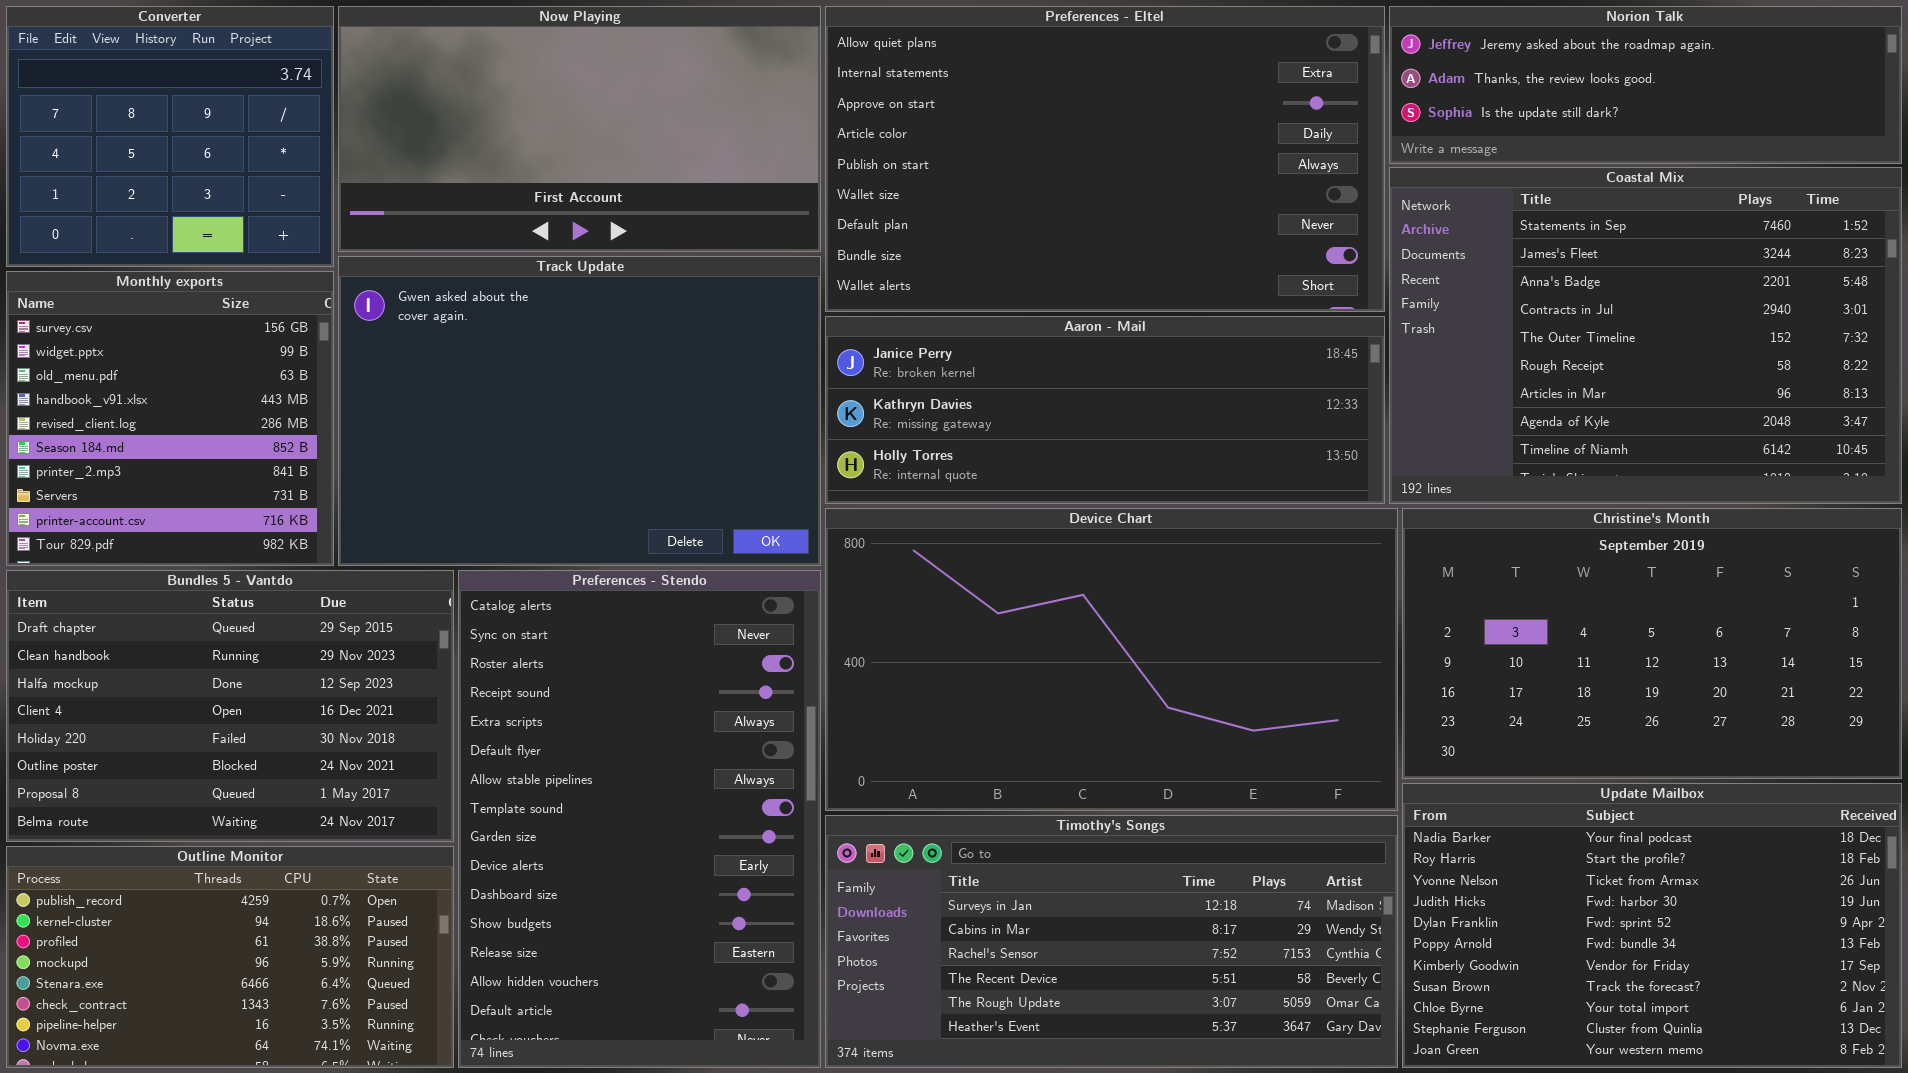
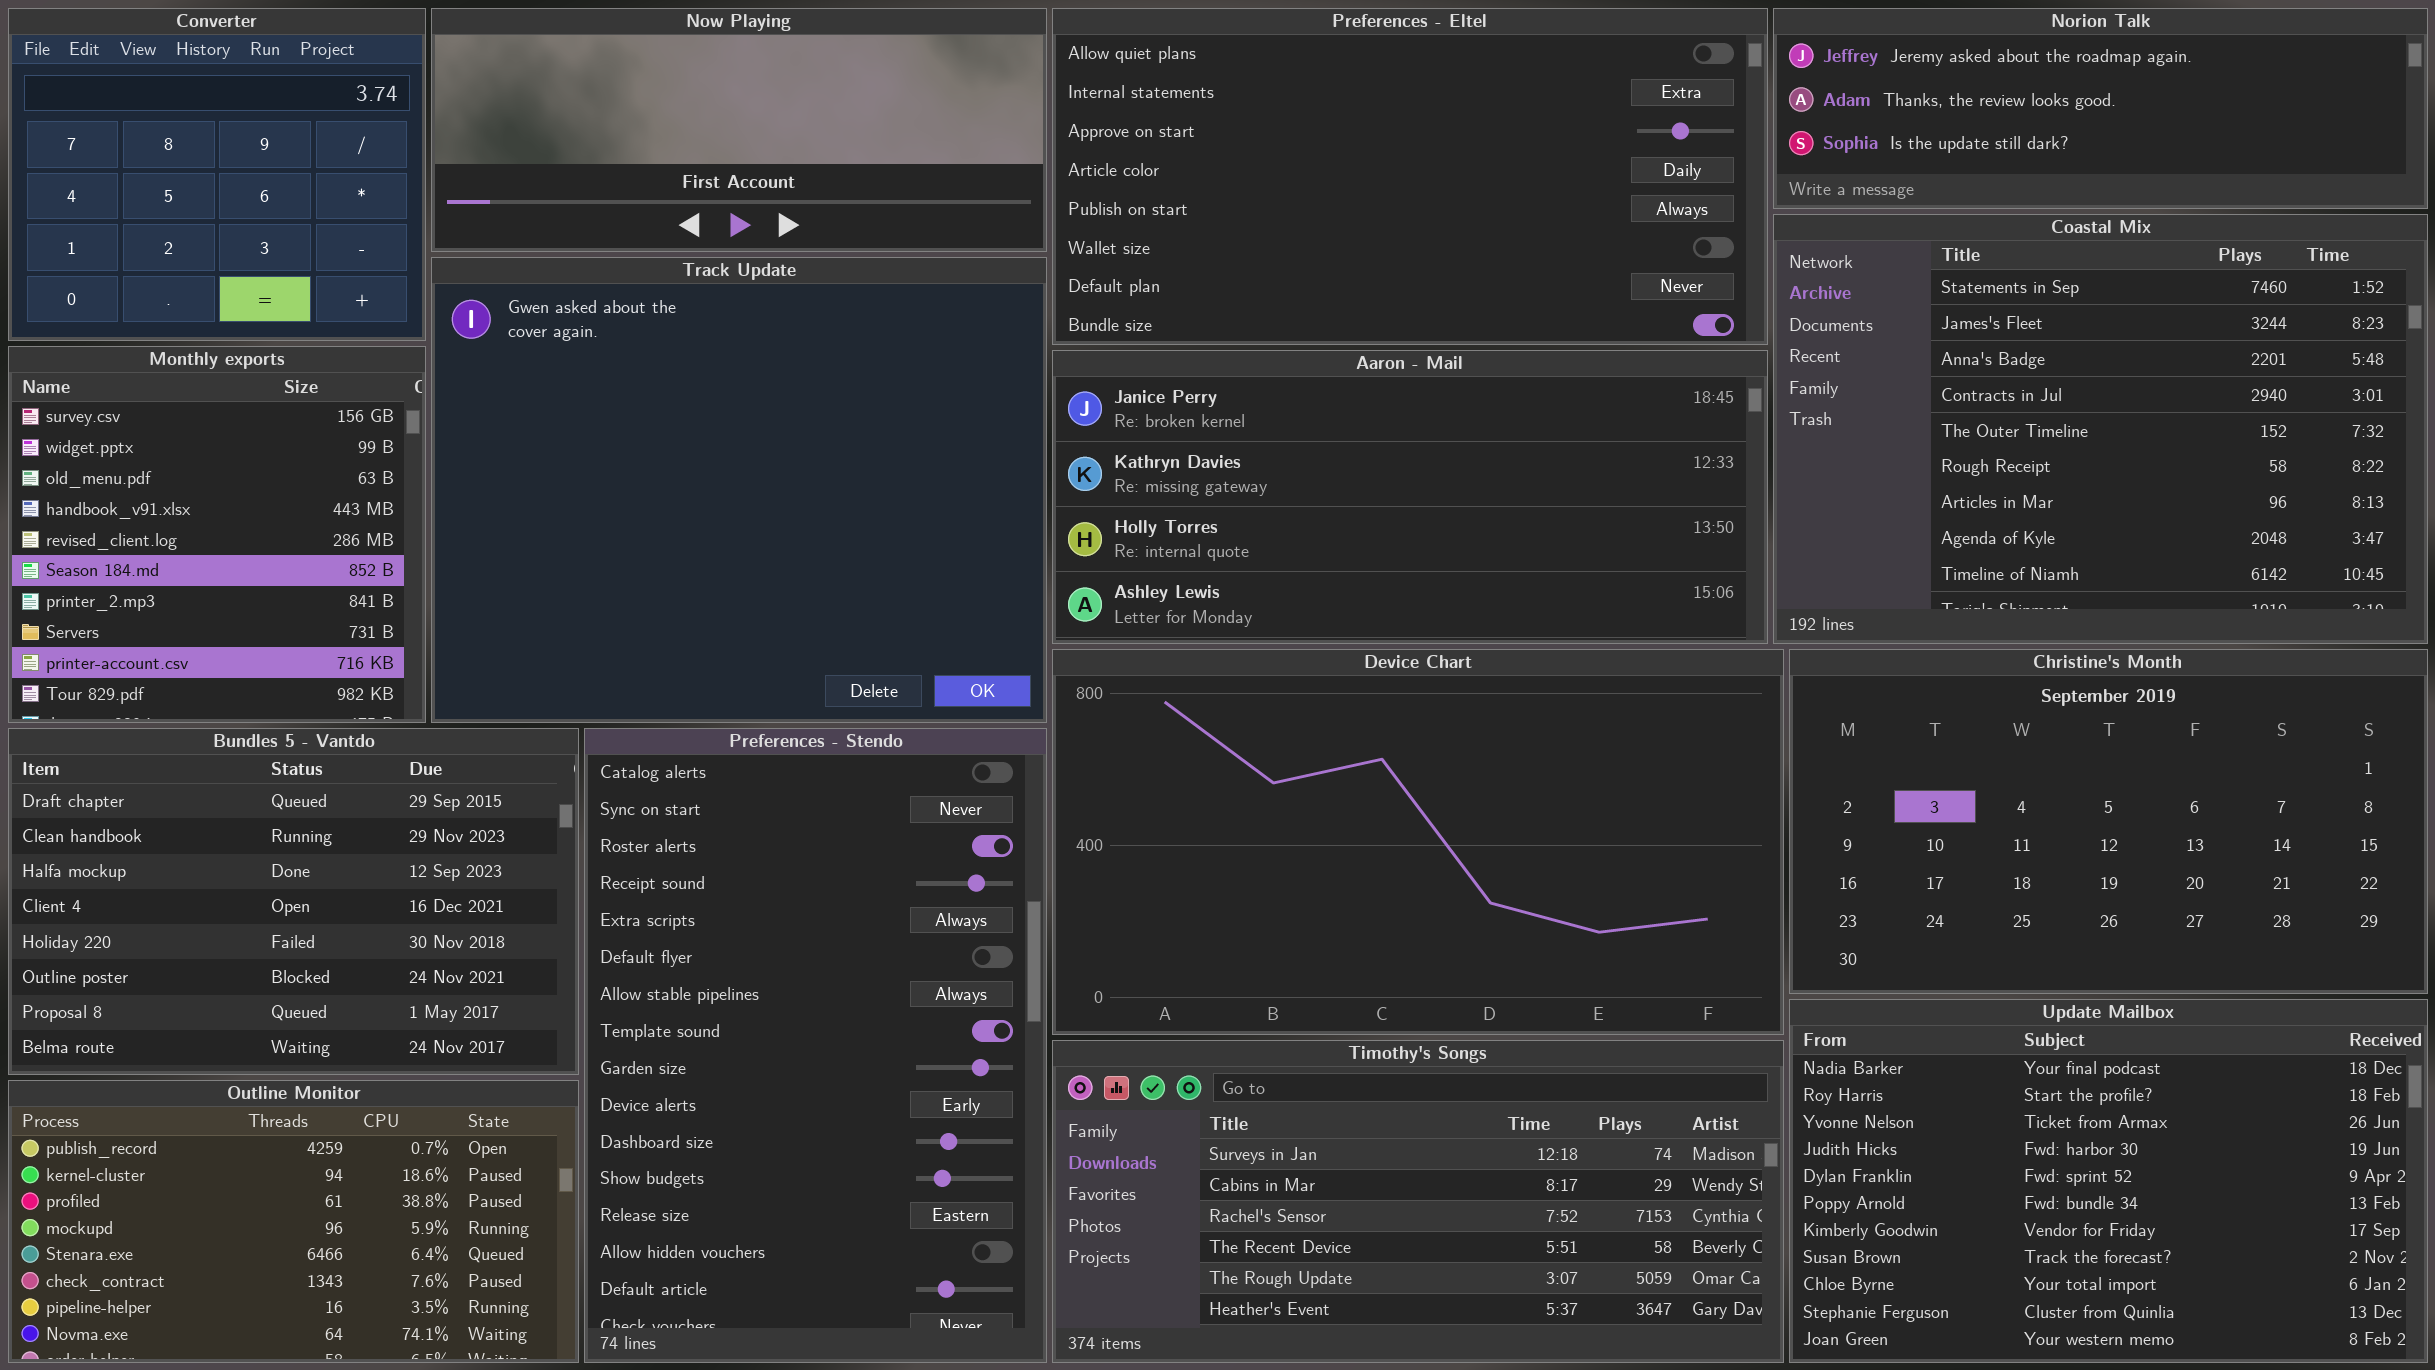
Now Playing: [338,6,821,252] -> [431,8,1047,252], resized
Preferences - Eltel: [825,6,1385,312] -> [1052,8,1768,345], resized
Track Update: [338,256,821,566] -> [431,257,1047,723], resized
Aaron - Mail: [825,316,1385,504] -> [1052,350,1768,644], resized

